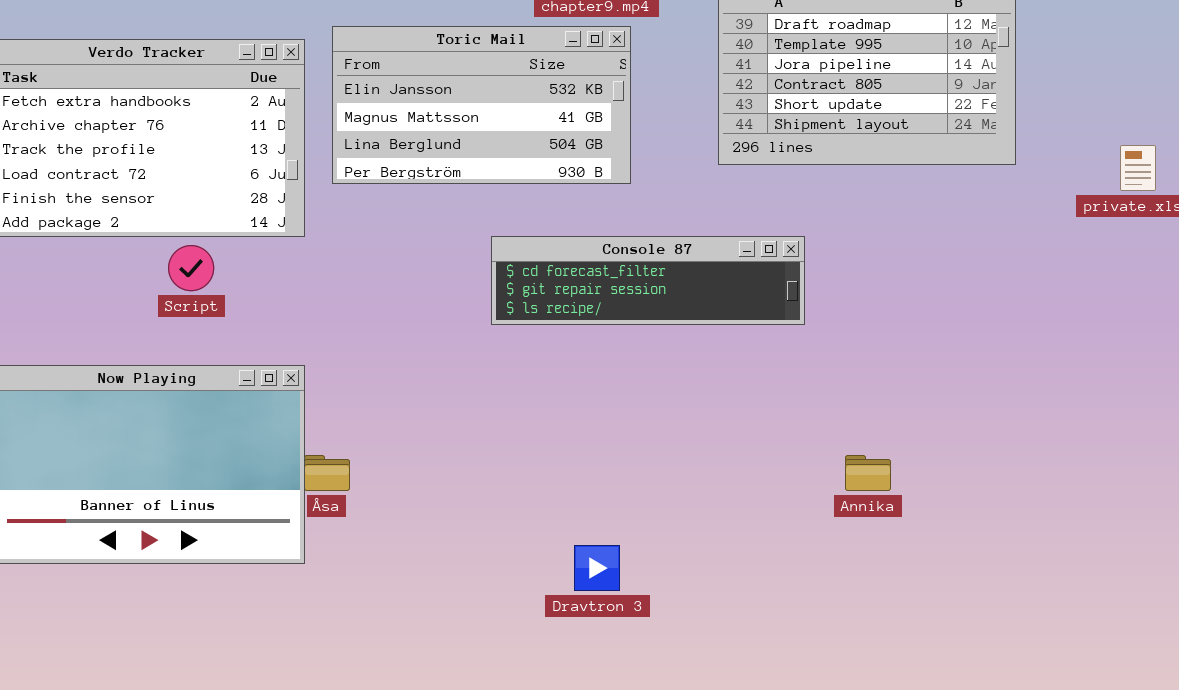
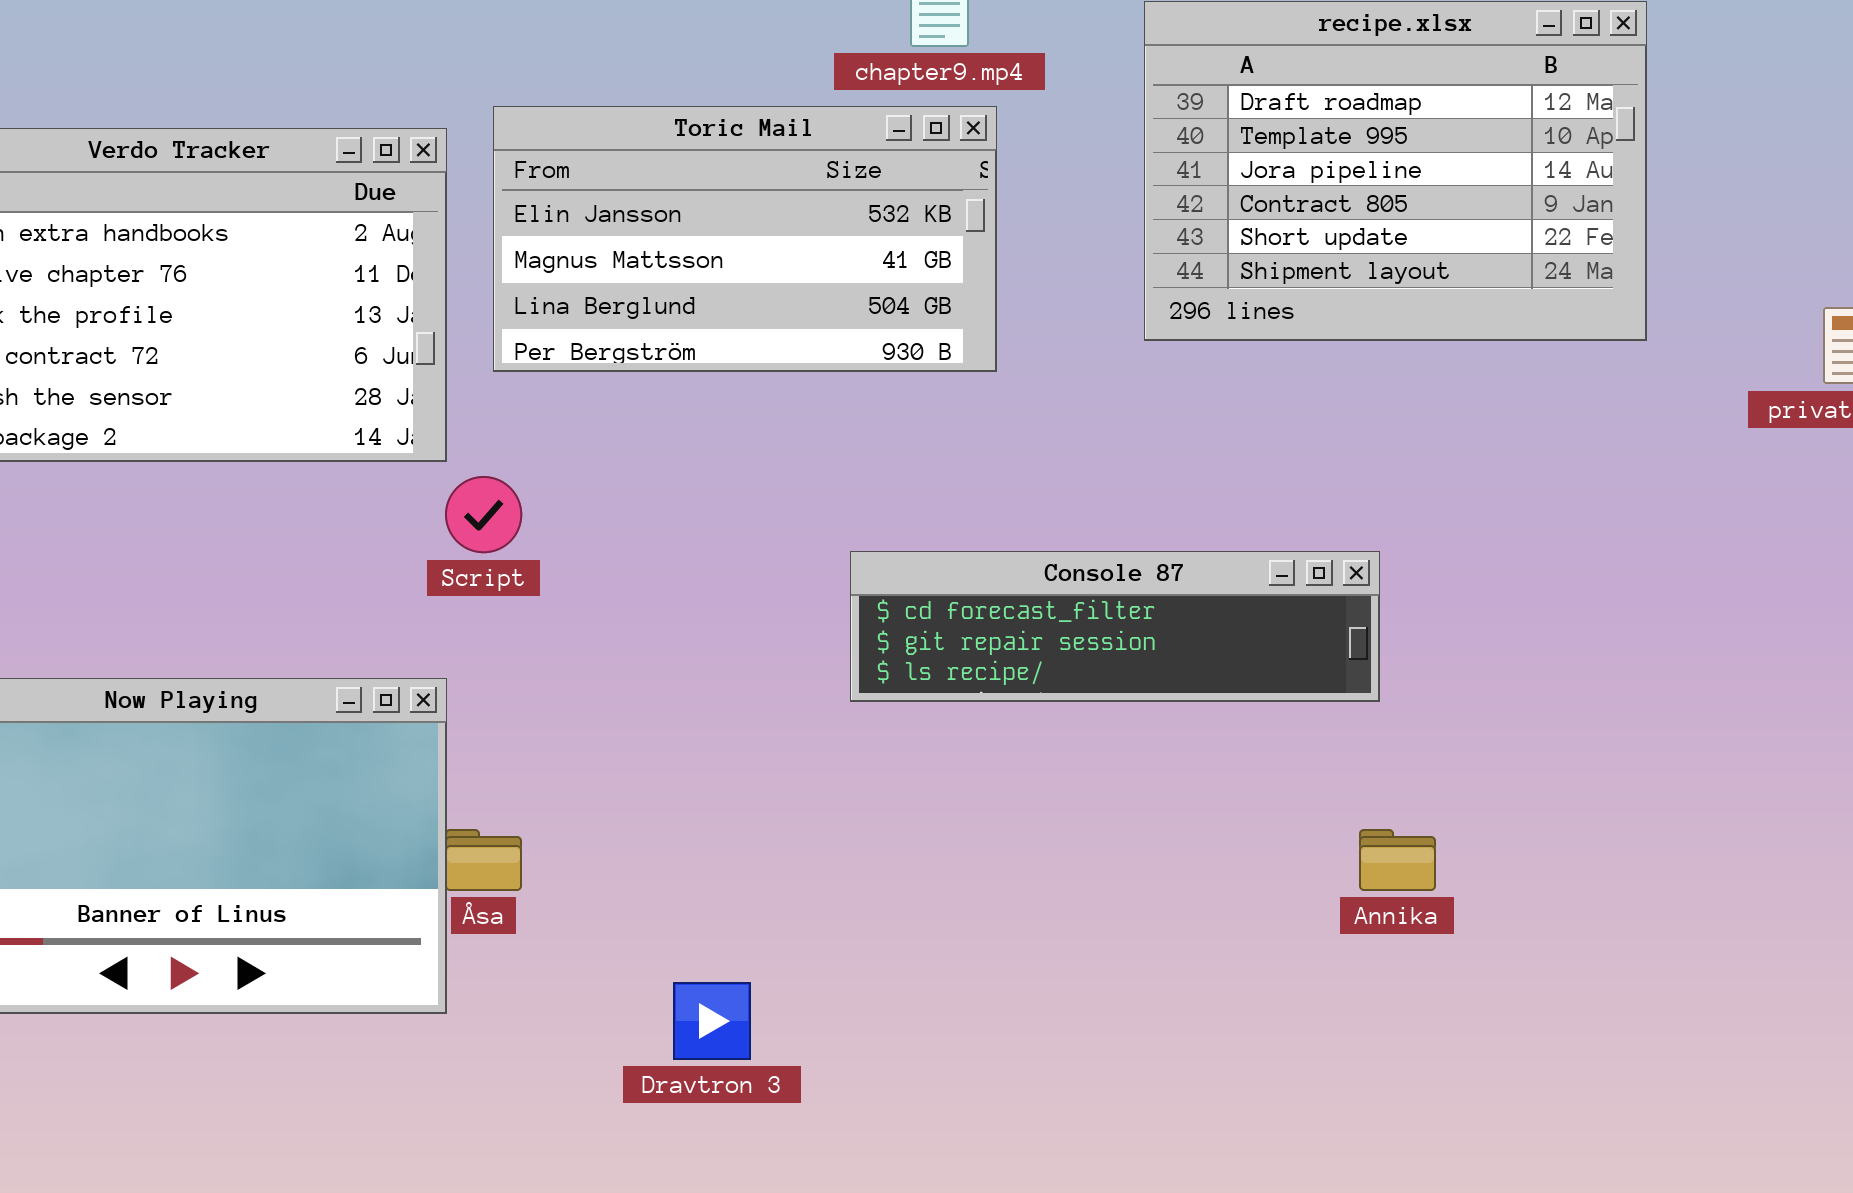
Console 87: [491,236,805,325] -> [850,551,1380,702], moved
Script: [168,245,214,291] -> [445,476,522,553], moved
Dravtron 3: [574,545,620,591] -> [673,982,751,1060], moved

